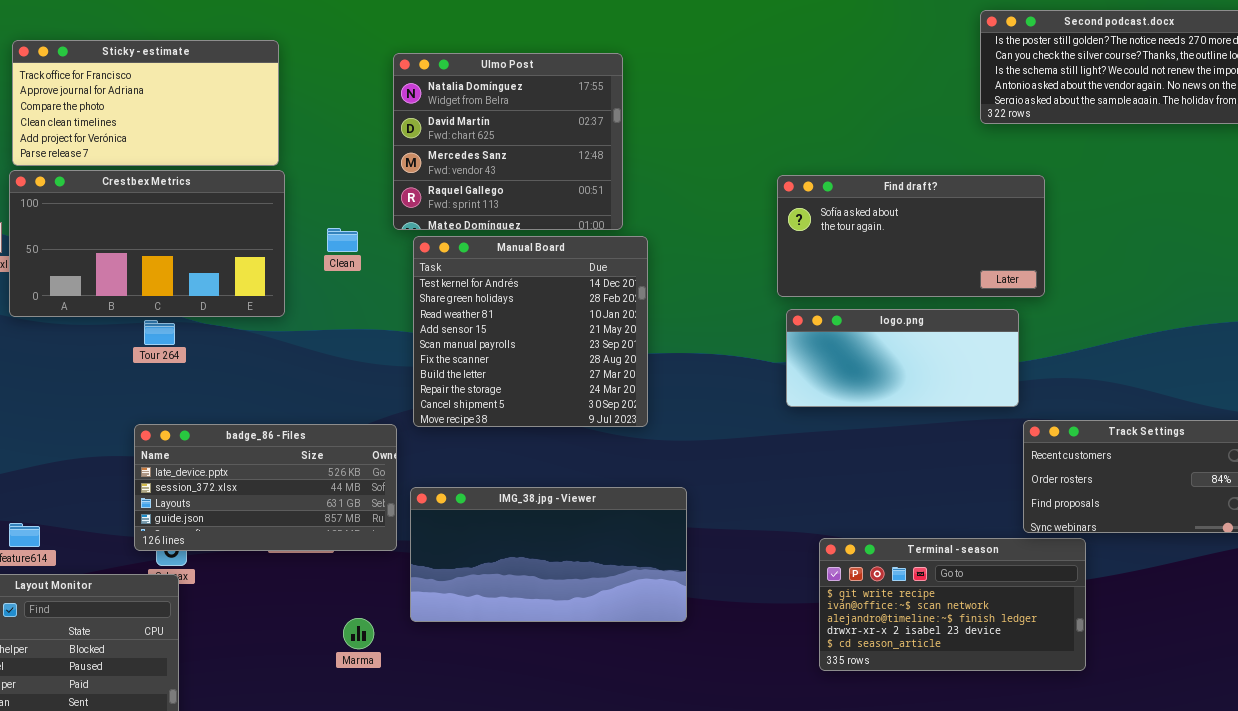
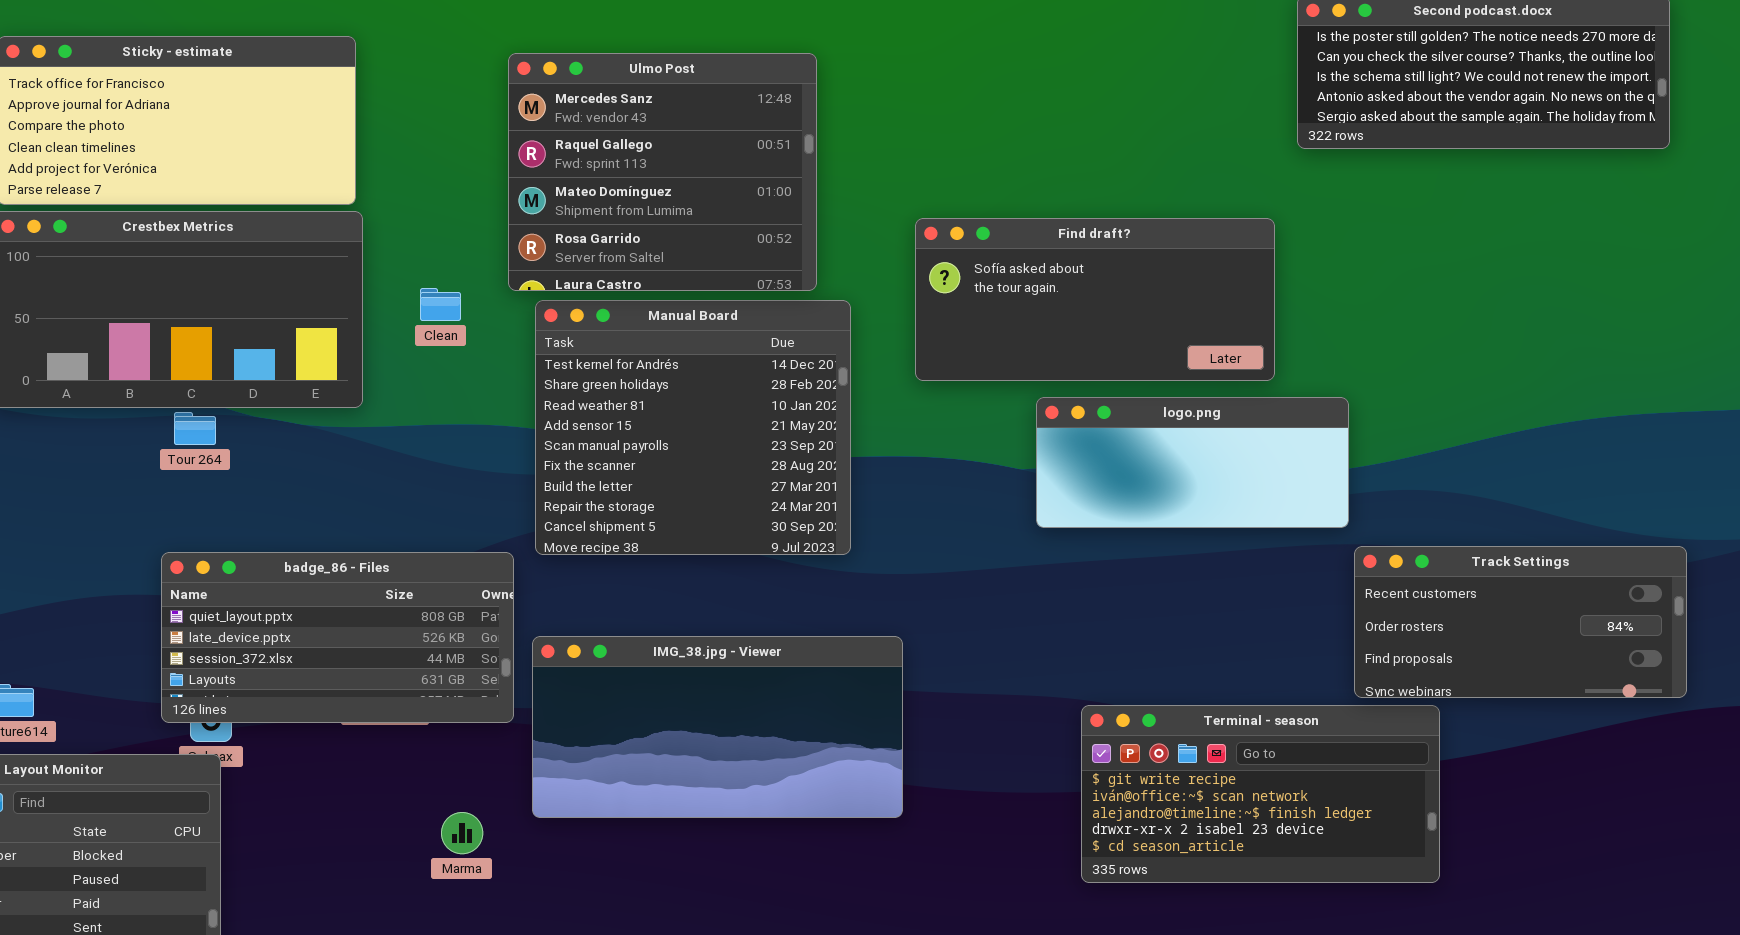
Ulmo Post: [393,53,623,230] -> [508,53,817,291], scrolled down 2 rows
Find draft?: [777,175,1045,297] -> [915,218,1275,381], moved
badge_86 - Files: [134,424,397,551] -> [161,552,514,723], scrolled up 1 row

